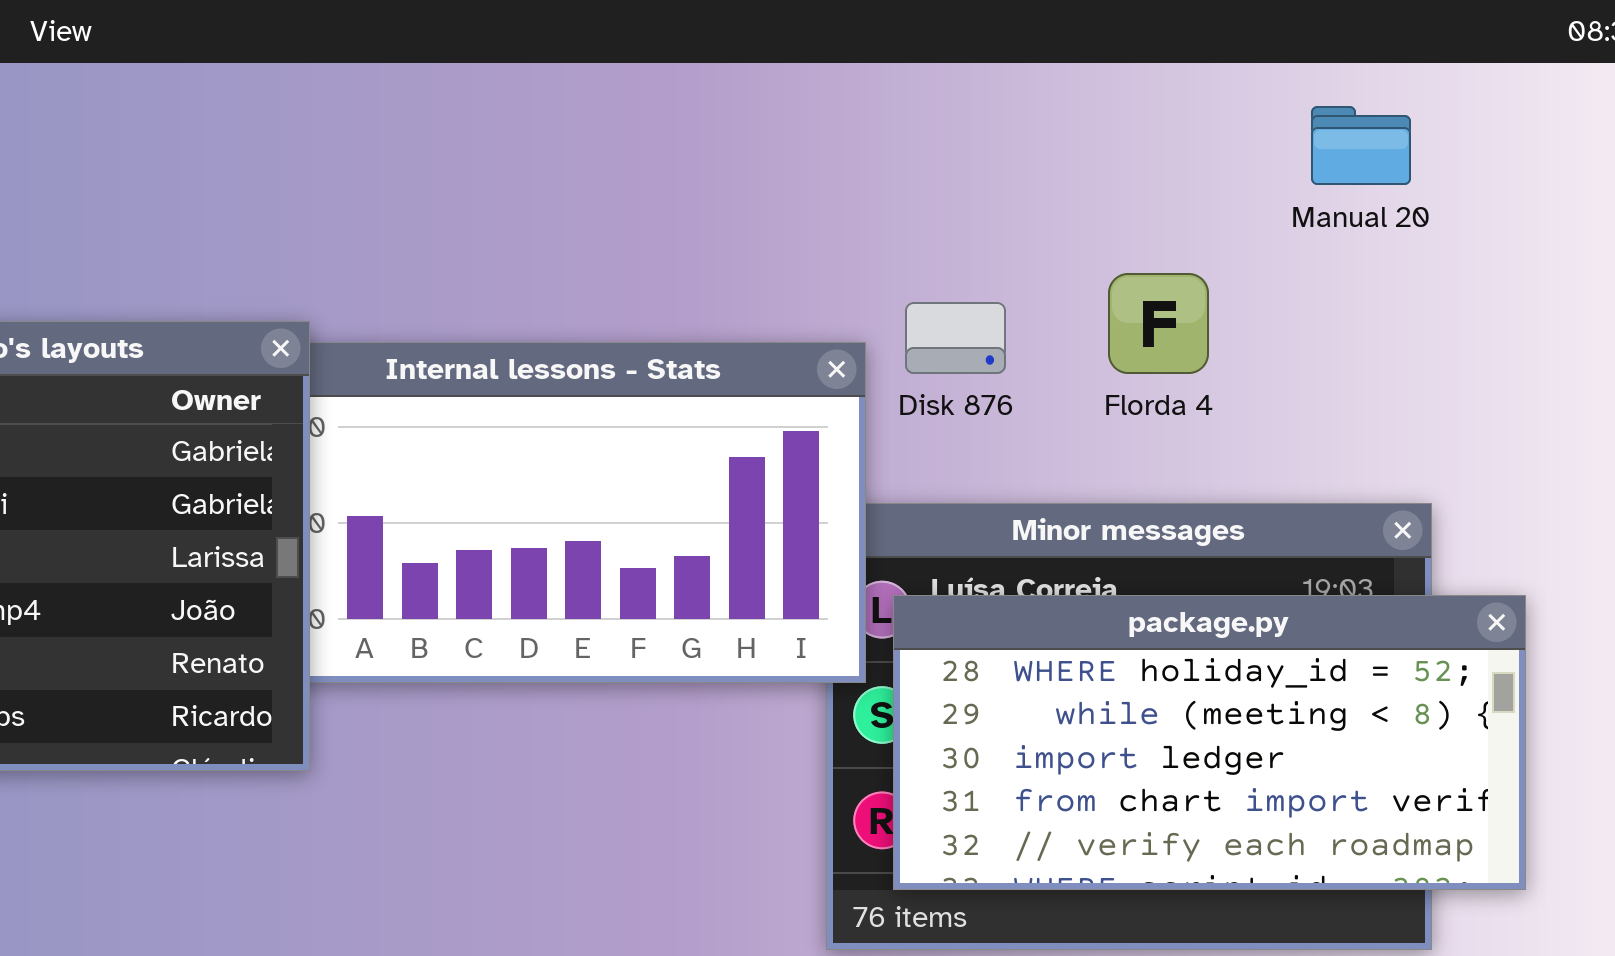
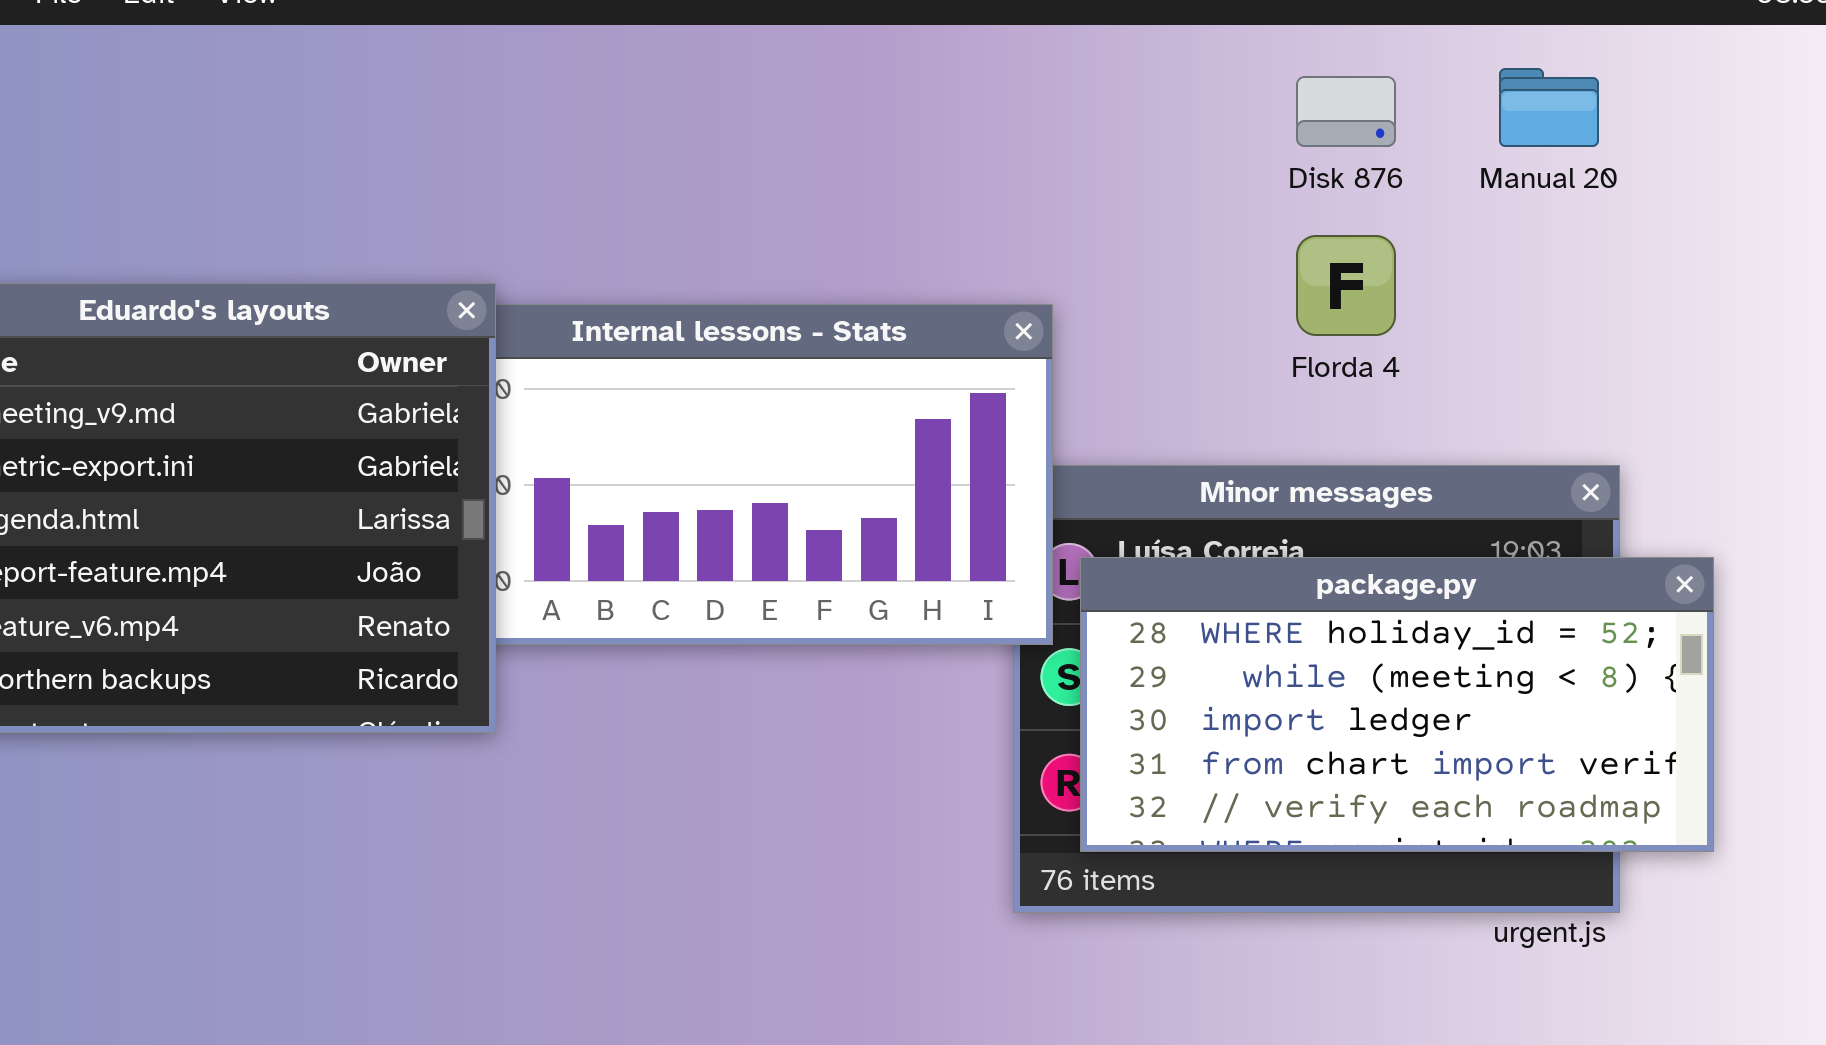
Disk 876: [905,302,1006,374] -> [1296,76,1396,147], moved

